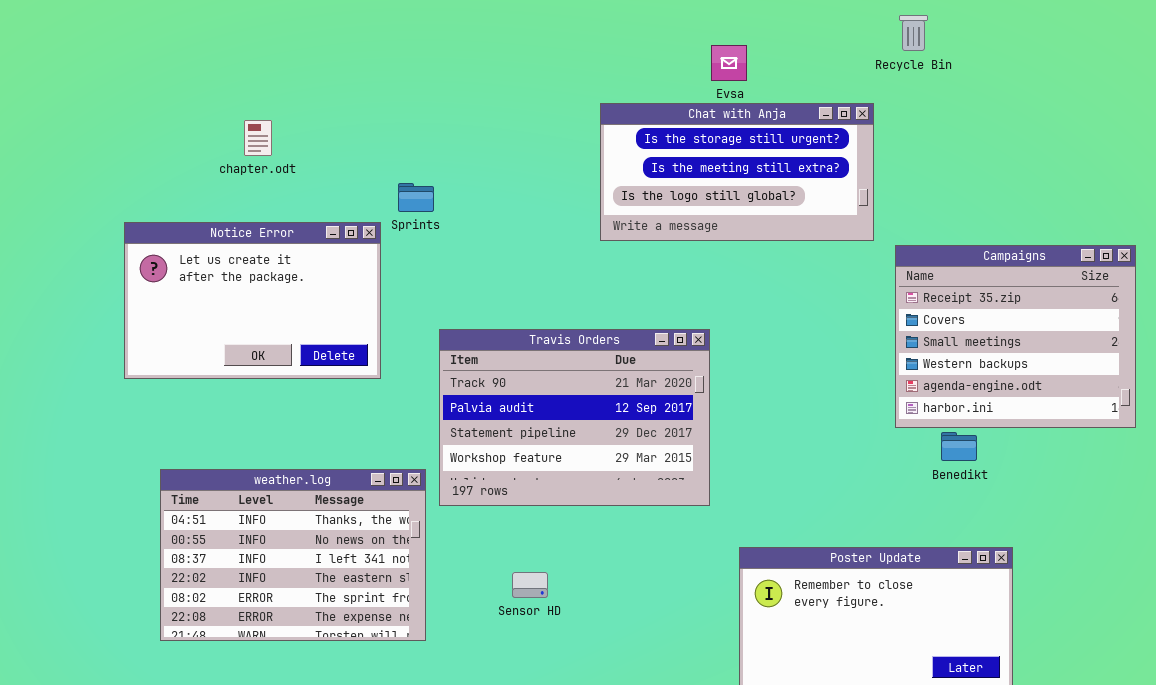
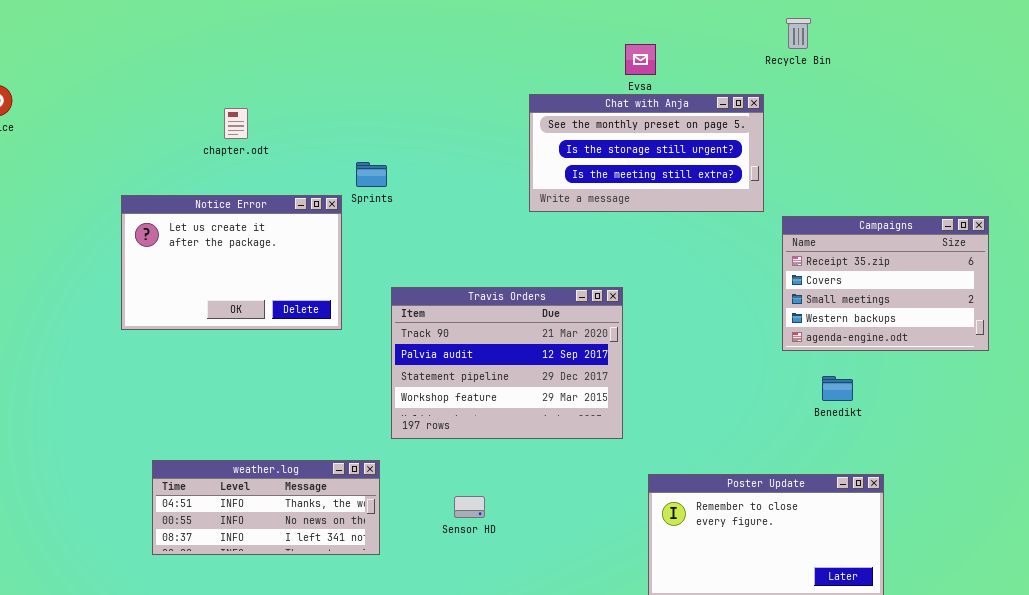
Chat with Anja: [600,103,874,241] -> [529,94,764,212], scrolled up 1 row
Campaigns: [895,245,1136,428] -> [782,216,989,351], resized
weather.log: [160,469,426,641] -> [152,460,380,555], resized

